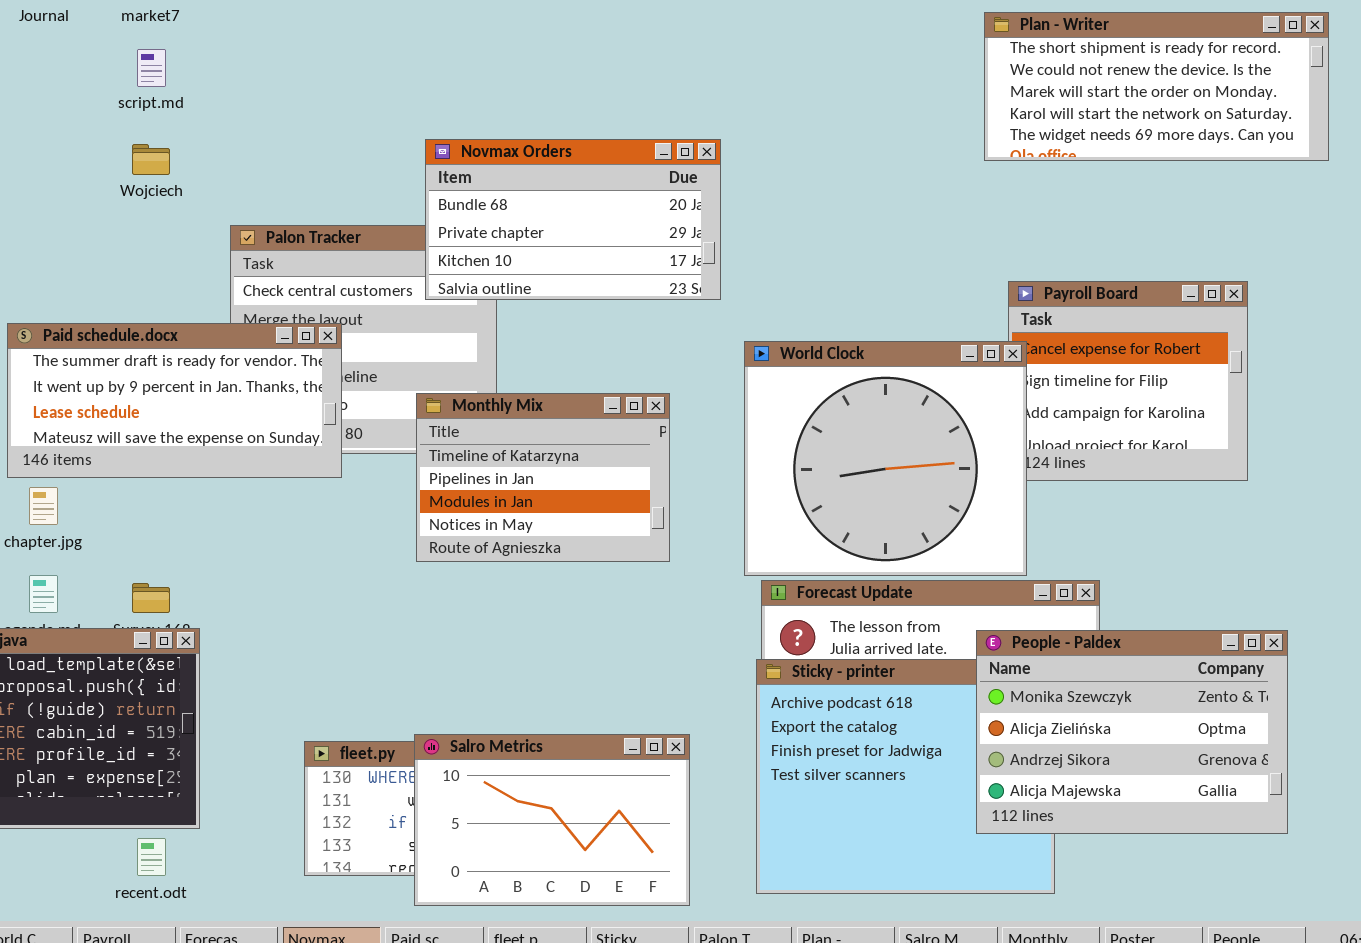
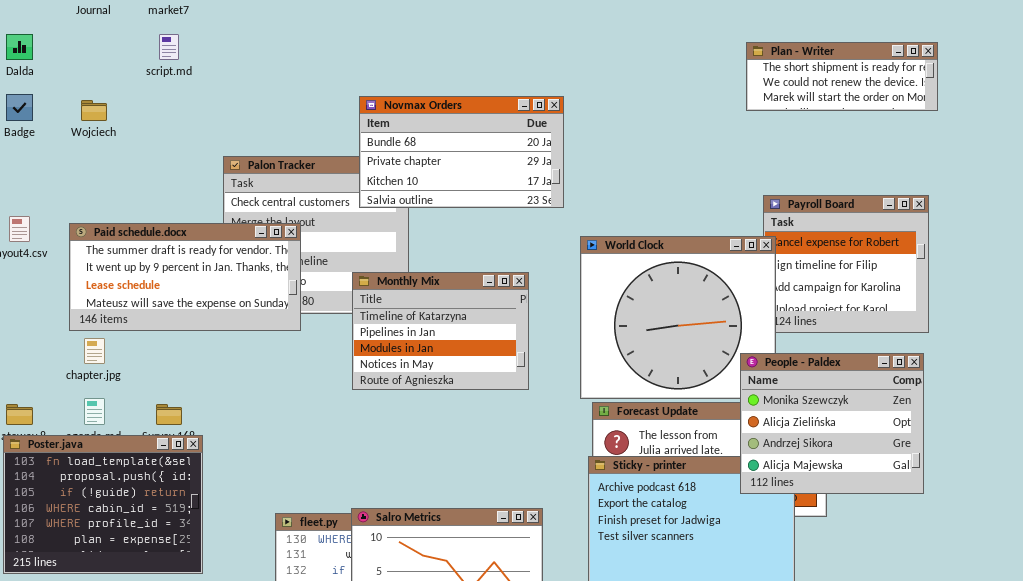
Plan - Writer: [984,12,1329,161] -> [746,42,938,111], resized
Wojciech: [132,144,170,175] -> [81,100,107,121], moved
People - Paldex: [976,630,1288,834] -> [740,353,924,494], moved, resized

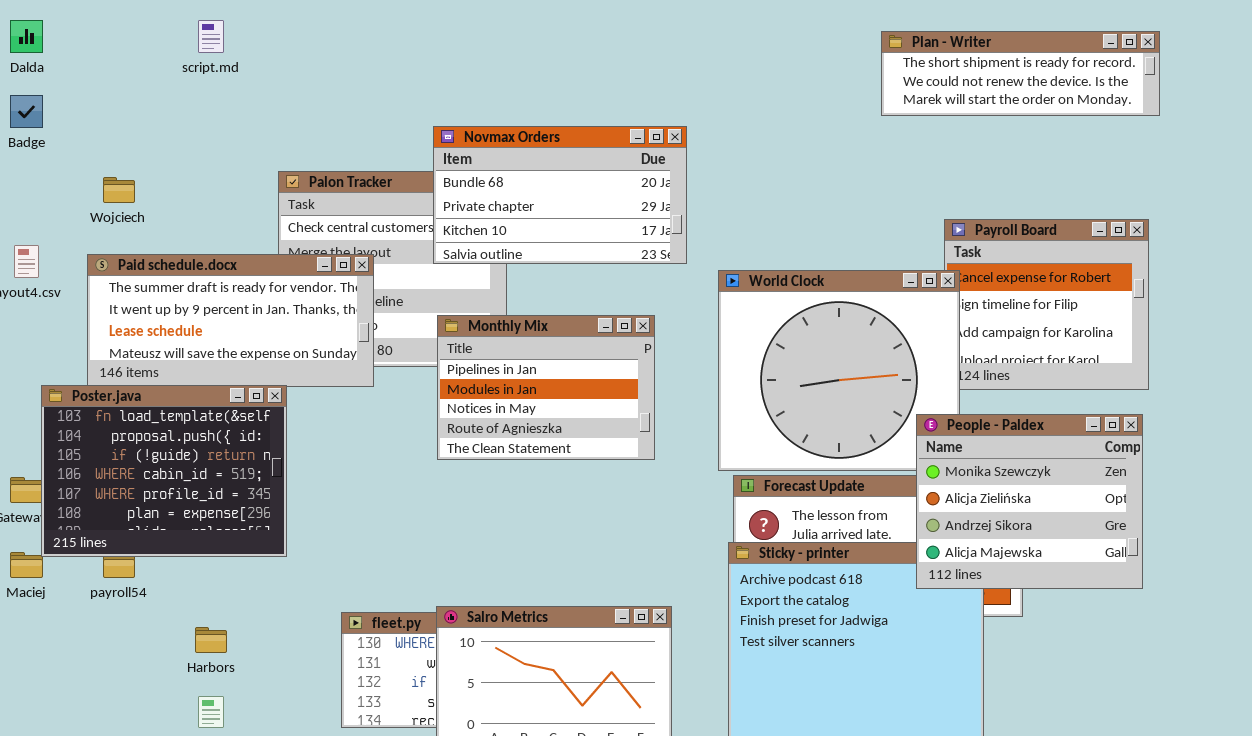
Plan - Writer: [746,42,938,111] -> [881,31,1160,116], resized
Novmax Orders: [359,96,564,208] -> [433,126,687,264], moved
Wojciech: [81,100,107,121] -> [103,177,135,203], moved
Monthly Mix: [352,272,529,390] -> [437,315,655,460], scrolled down 1 row
Poster.java: [3,435,203,574] -> [41,385,287,557], moved

